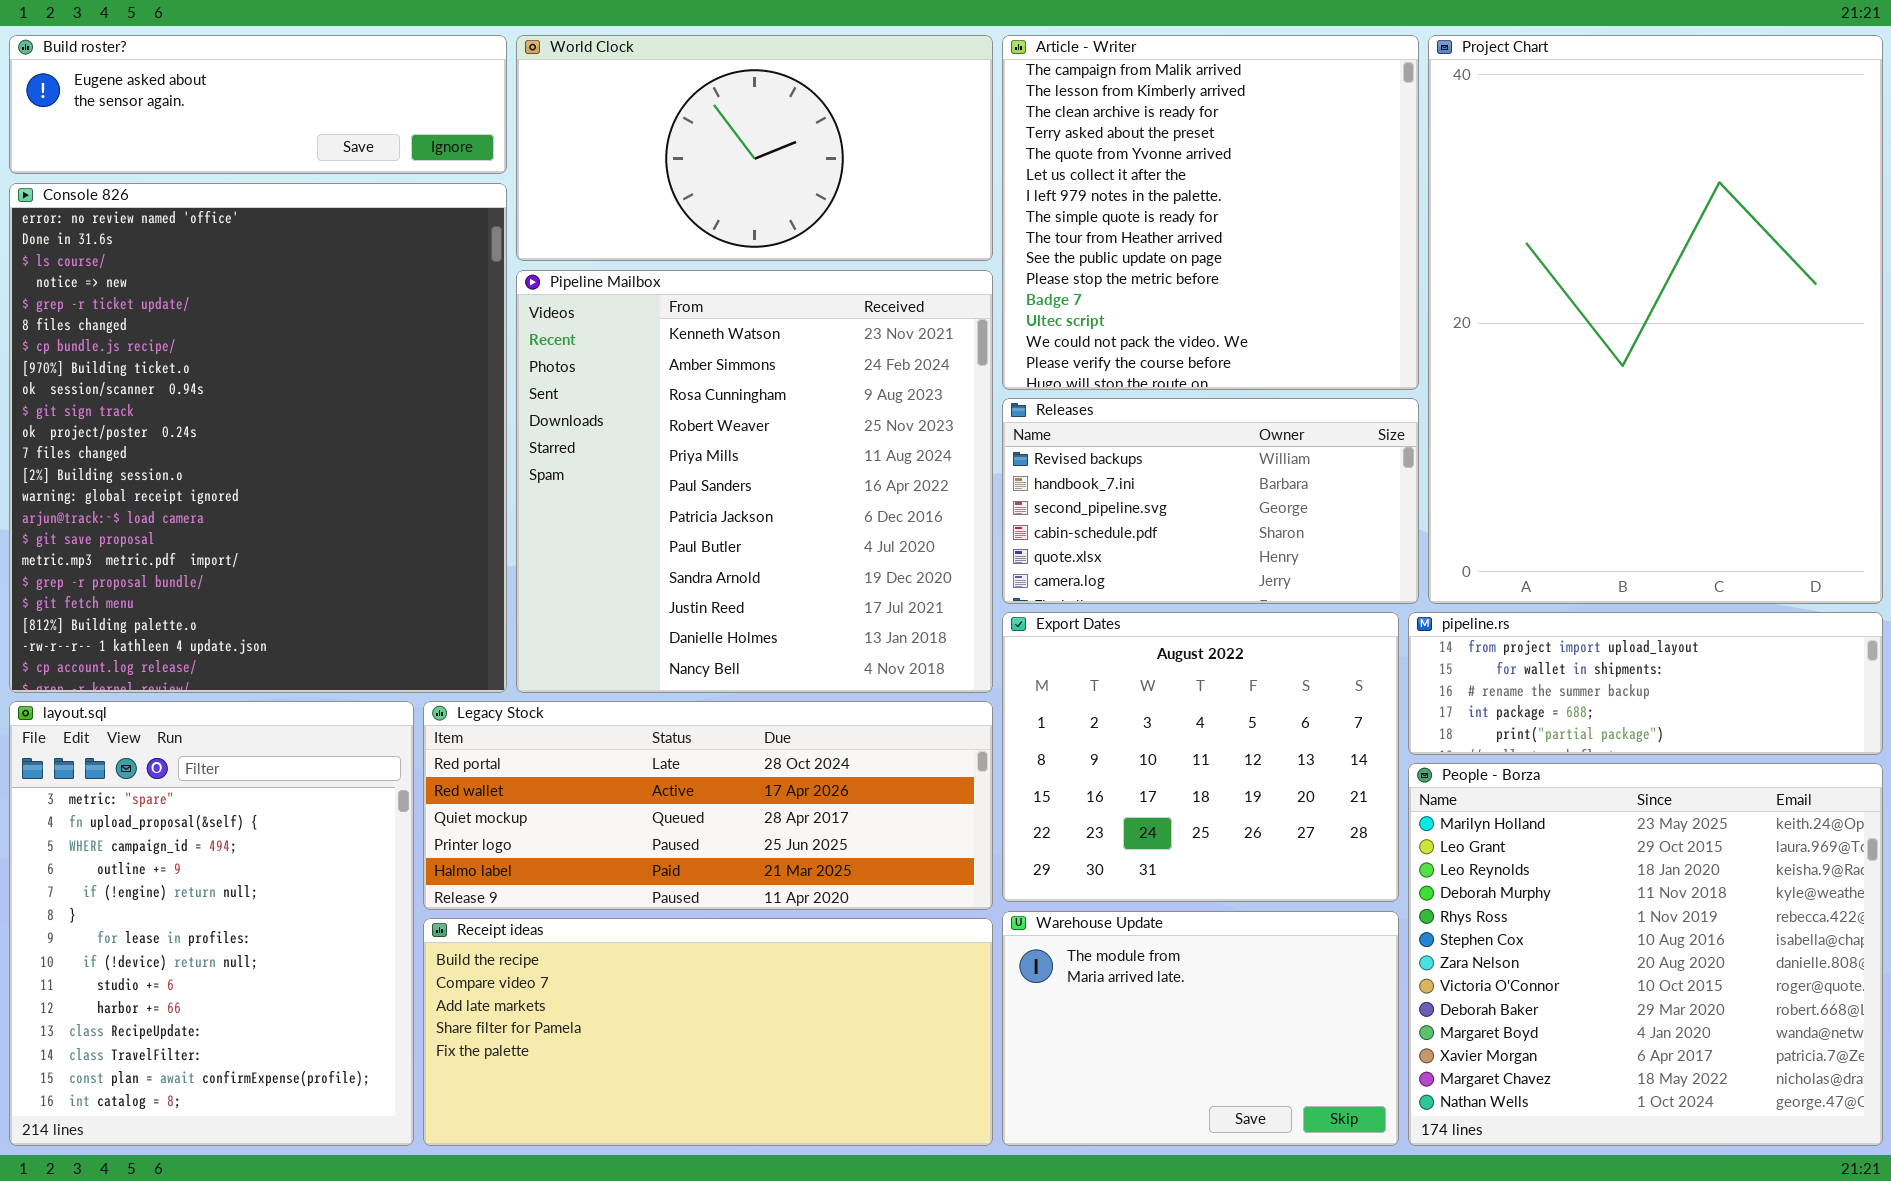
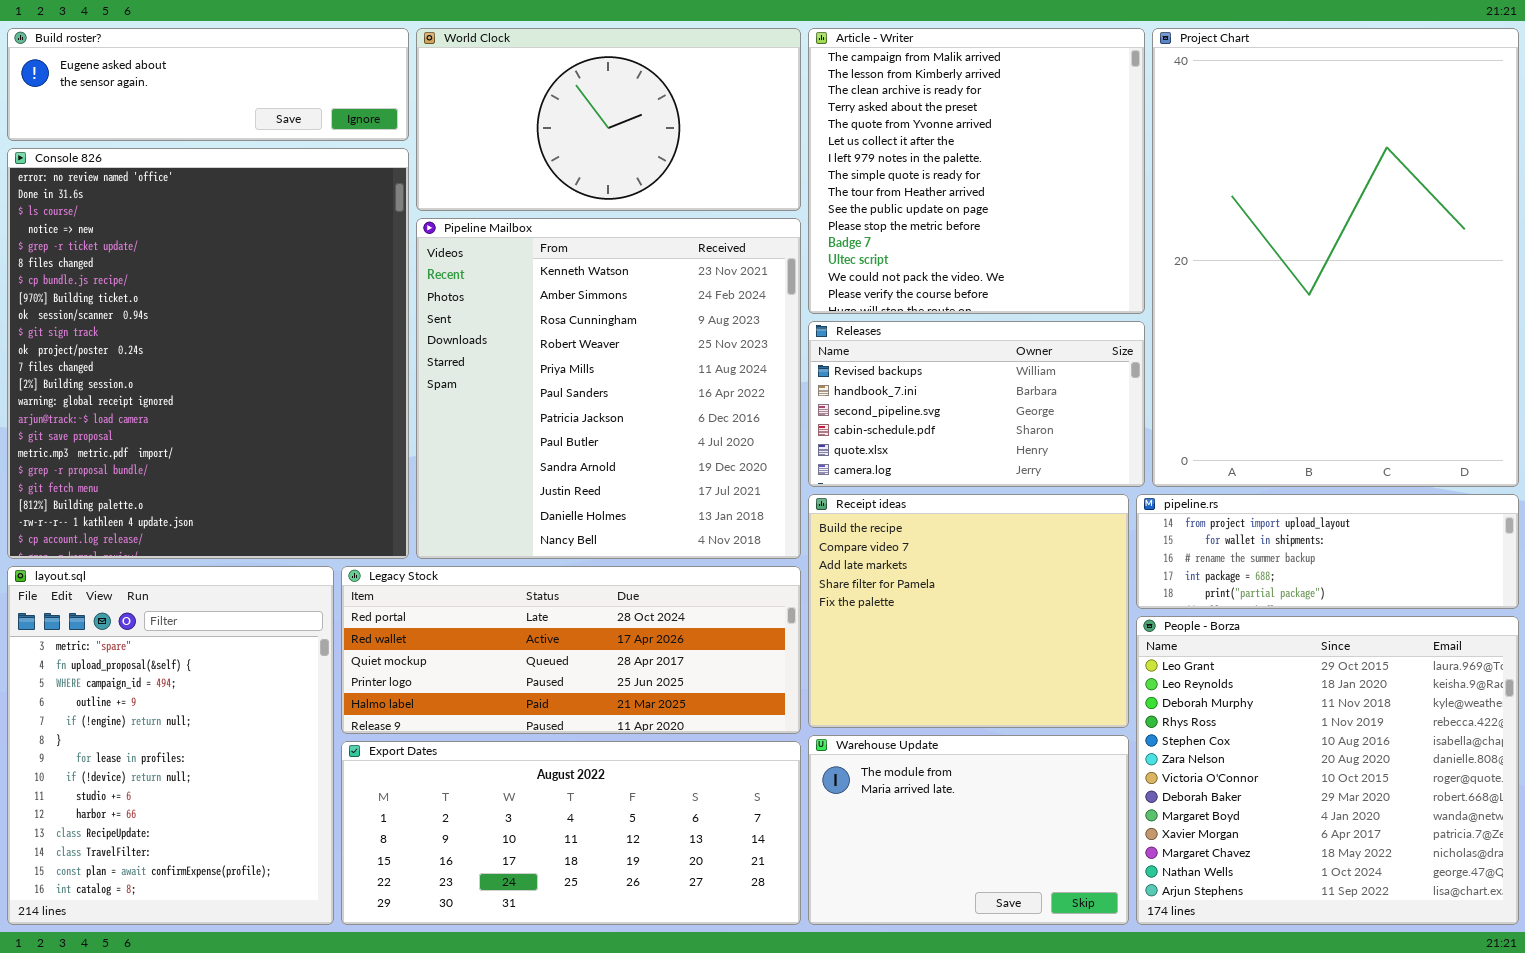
Export Dates: [1002,612,1399,902] -> [341,741,801,925], moved, resized
People - Borza: [1408,763,1883,1146] -> [1136,616,1519,925], scrolled down 1 row
Receipt ideas: [423,918,993,1146] -> [808,494,1129,728], moved, resized

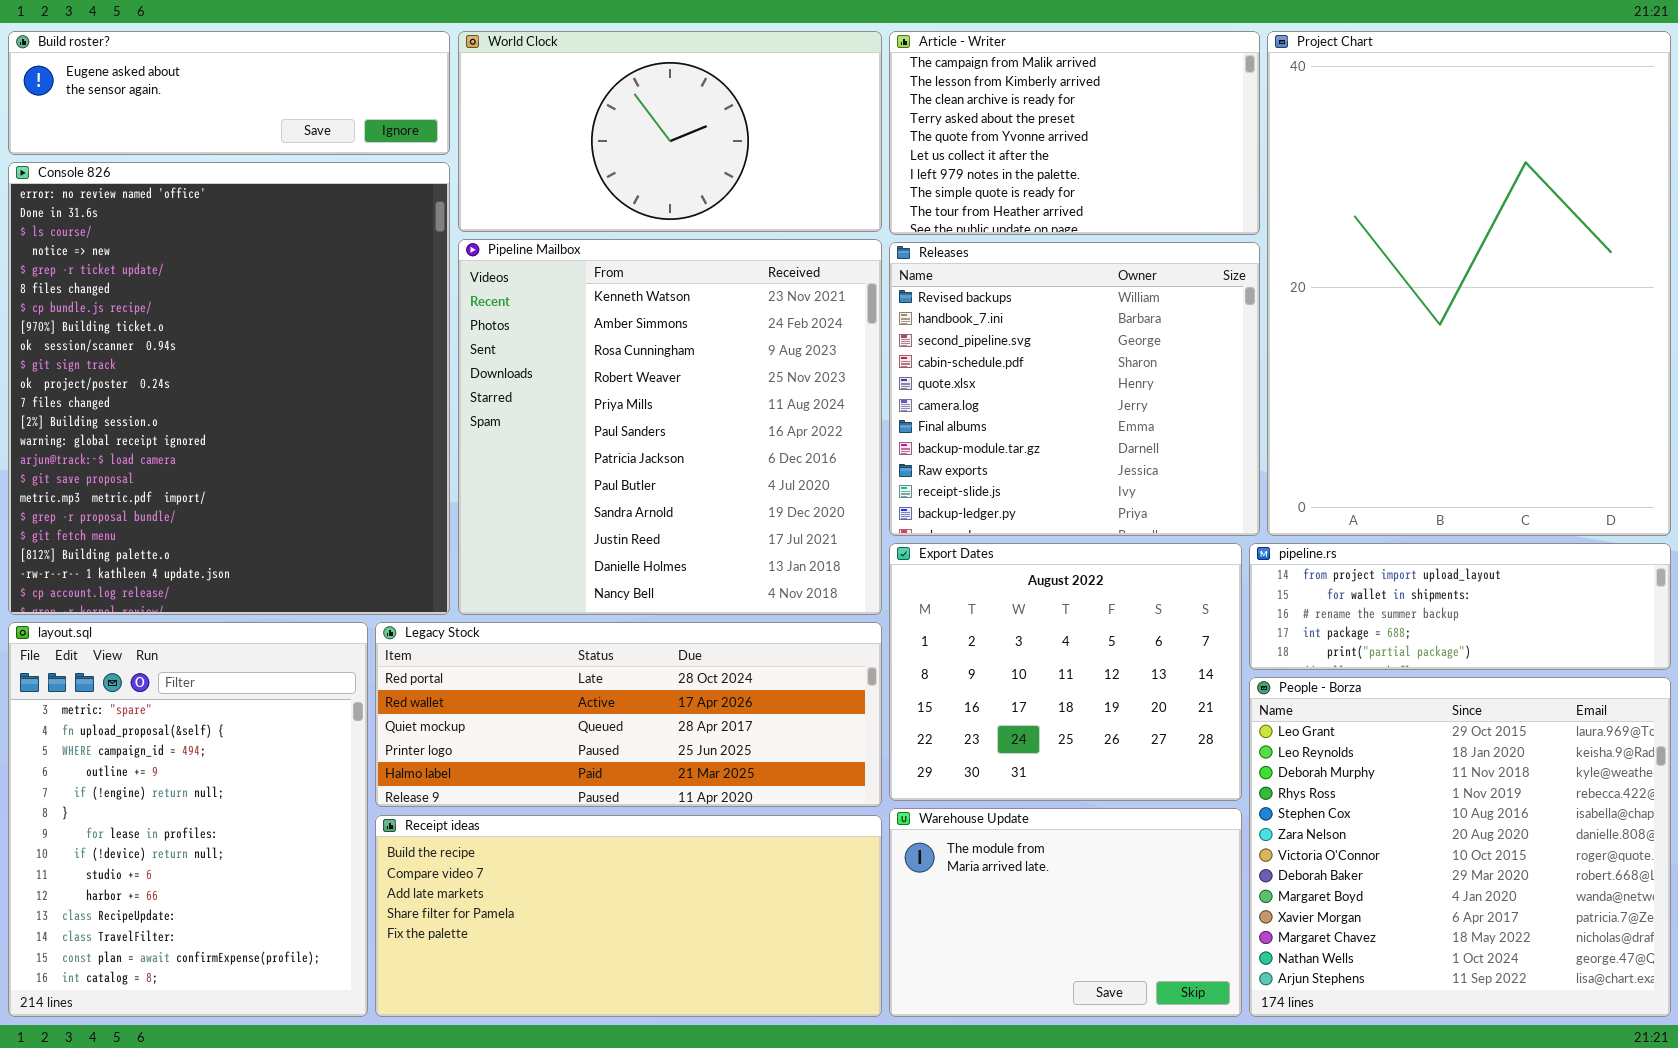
Article - Writer: [808,28,1145,314] -> [889,31,1260,235], resized
Releases: [808,321,1145,487] -> [889,242,1260,536], resized
Receipt ideas: [808,494,1129,728] -> [375,815,882,1017], moved, resized
Export Dates: [341,741,801,925] -> [889,543,1242,801], moved, resized

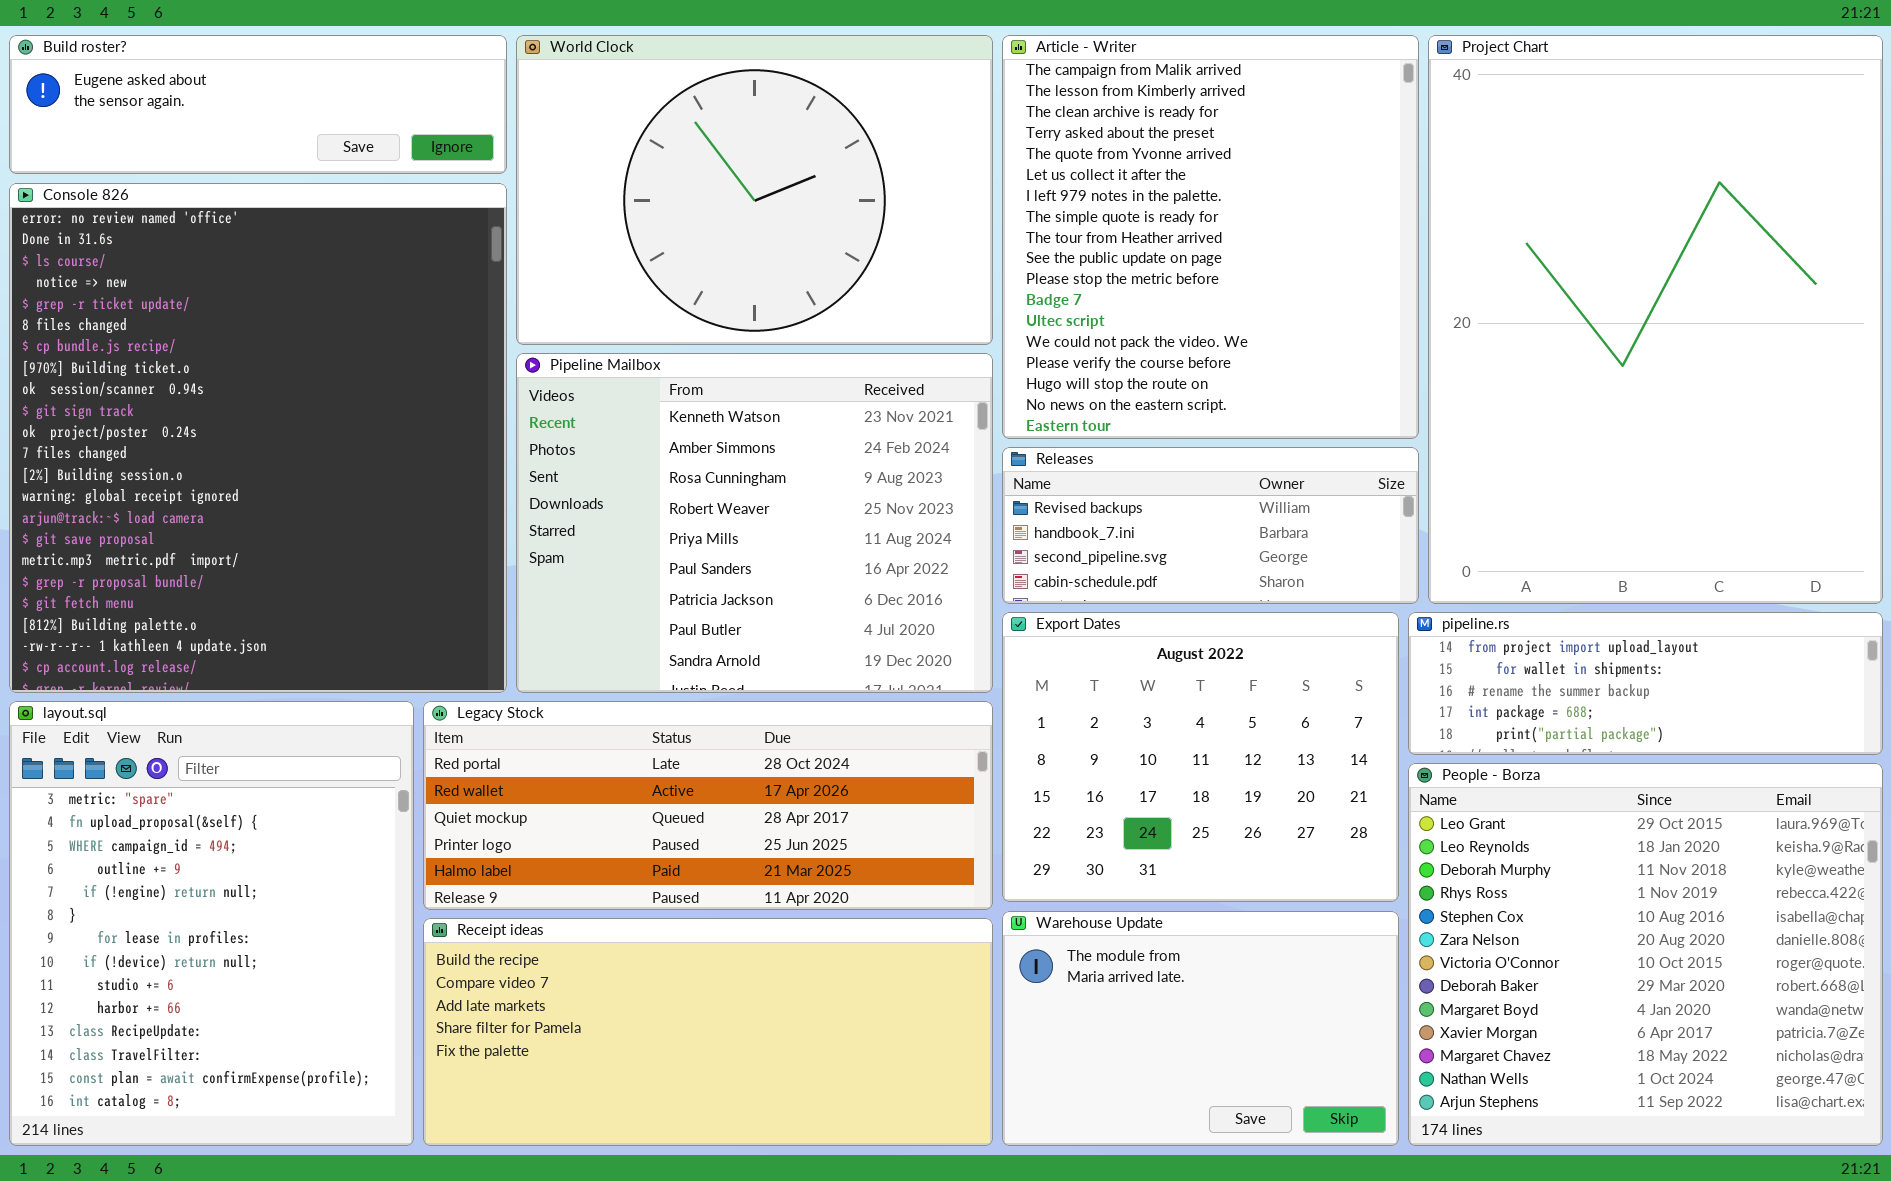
World Clock: [458,31,882,232] -> [516,35,993,345], resized
Article - Writer: [889,31,1260,235] -> [1002,35,1419,439], resized
Pipeline Mailbox: [458,239,882,615] -> [516,353,993,693], resized
Releases: [889,242,1260,536] -> [1002,447,1419,604], resized

